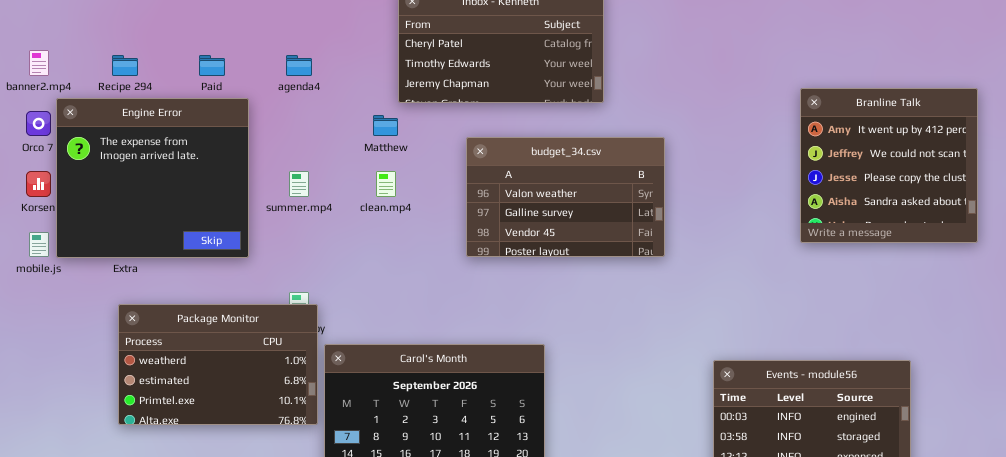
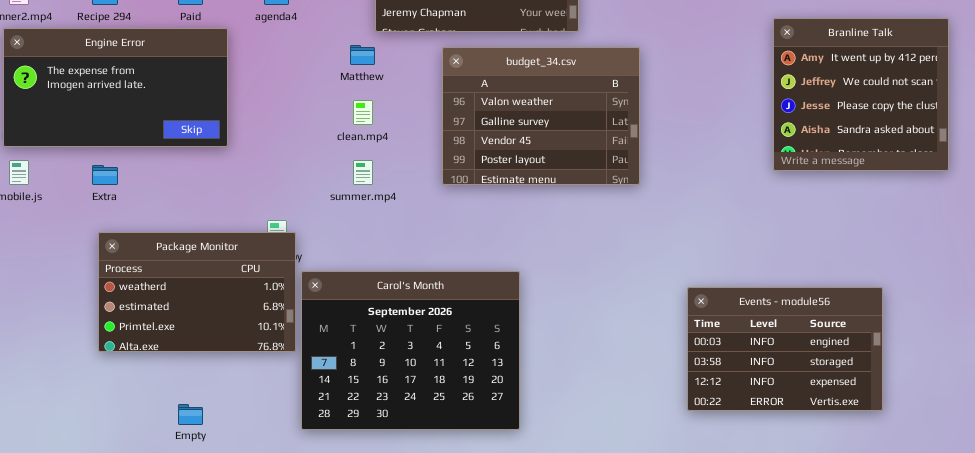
Engine Error: [56,98,249,258] -> [3,28,228,147], resized
budget_34.csv: [466,137,665,257] -> [442,47,640,185], resized
summer.mp4: [289,171,309,197] -> [353,160,373,185], moved

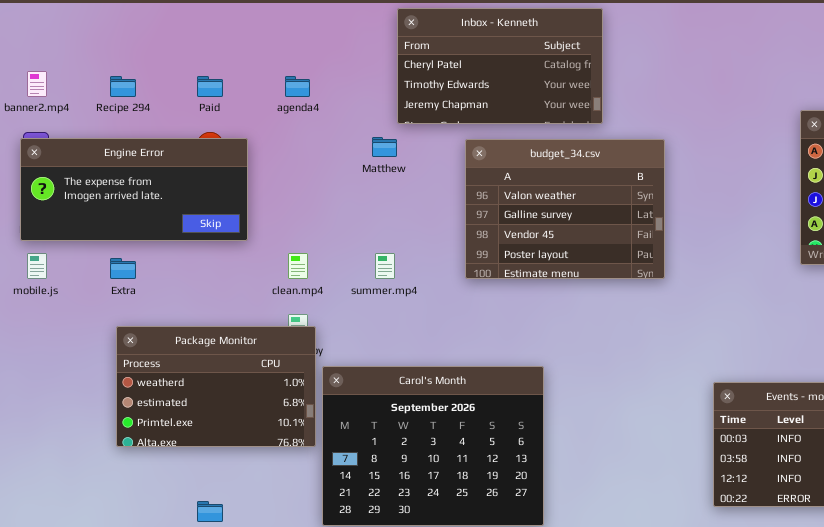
Engine Error: [3,28,228,147] -> [20,138,248,241], resized
clean.mp4: [353,100,373,125] -> [288,253,308,279], moved

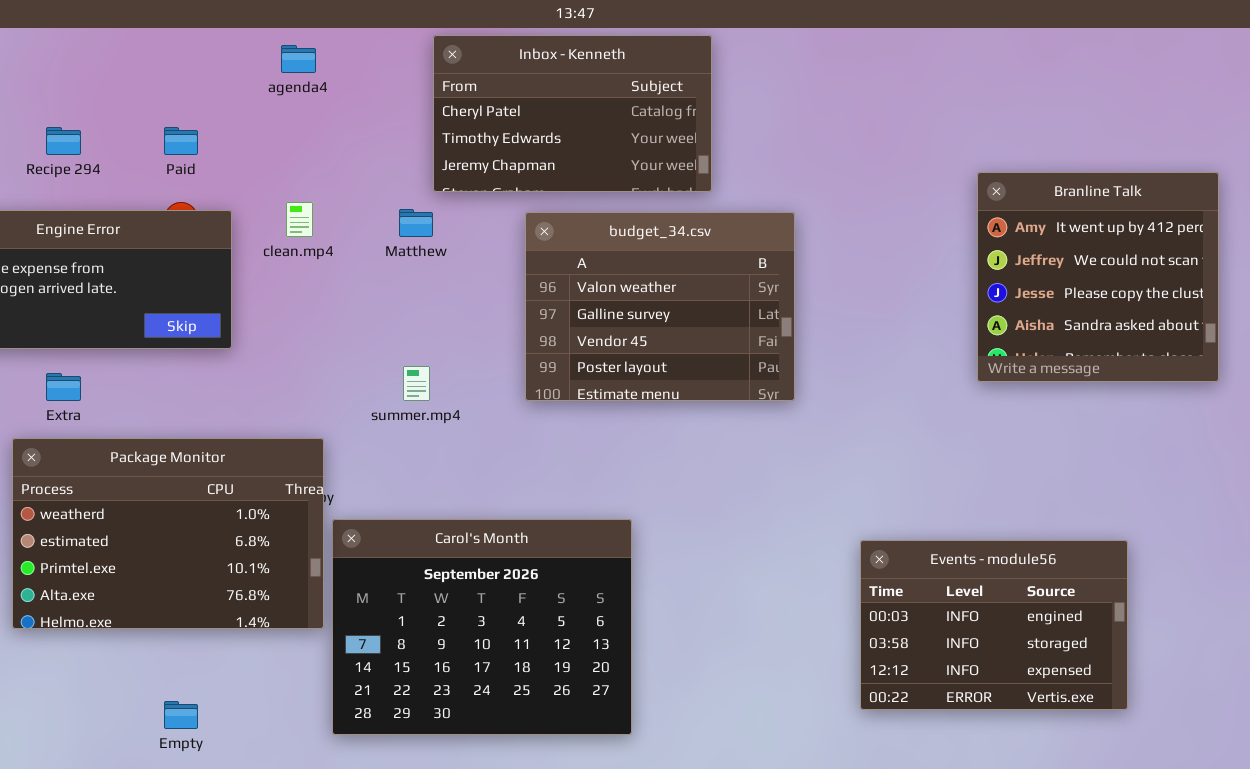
agenda4: [285,76,310,97] -> [281,45,316,73], moved
clean.mp4: [288,253,308,279] -> [286,202,313,237], moved
Package Monitor: [116,326,316,447] -> [12,438,324,629], resized

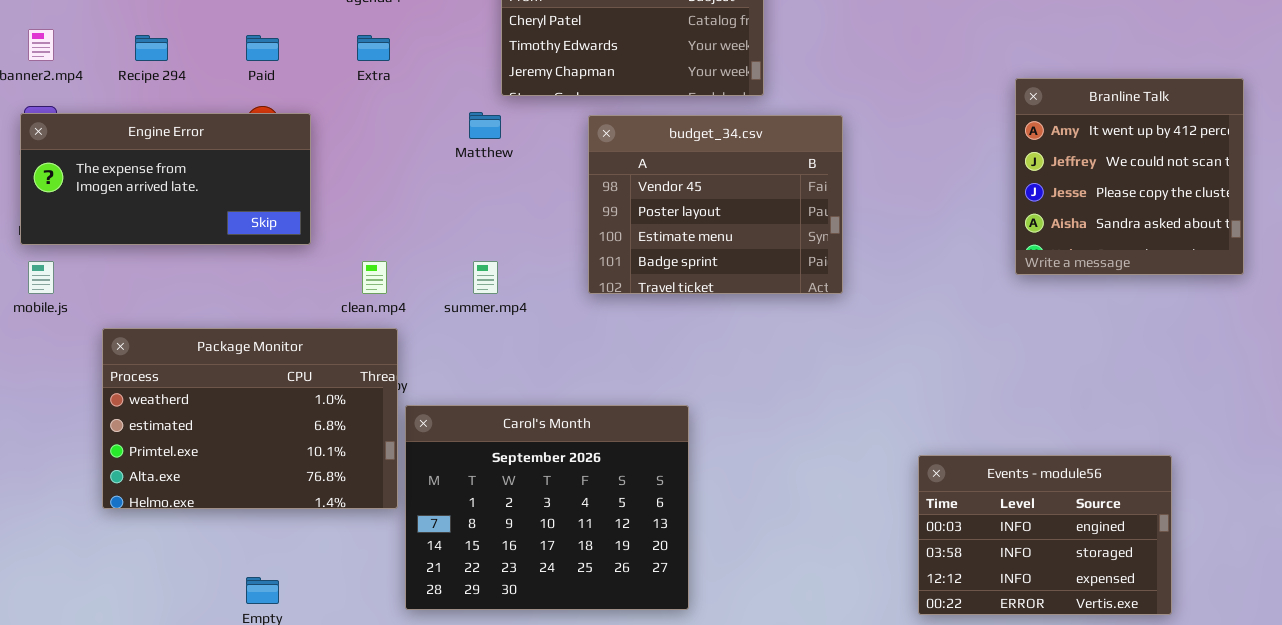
clean.mp4: [286,202,313,237] -> [362,261,387,294], moved
budget_34.csv: [525,212,795,401] -> [588,115,843,294], scrolled down 2 rows
Extra: [46,373,81,401] -> [357,35,390,61], moved
Events - module56: [860,540,1128,710] -> [918,455,1172,615], moved

